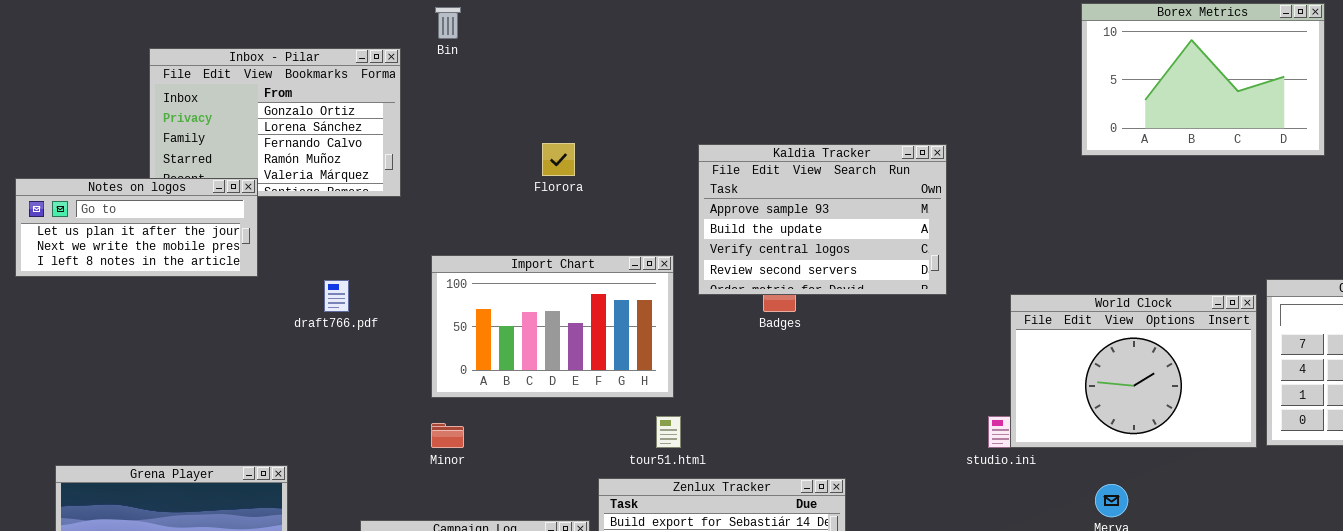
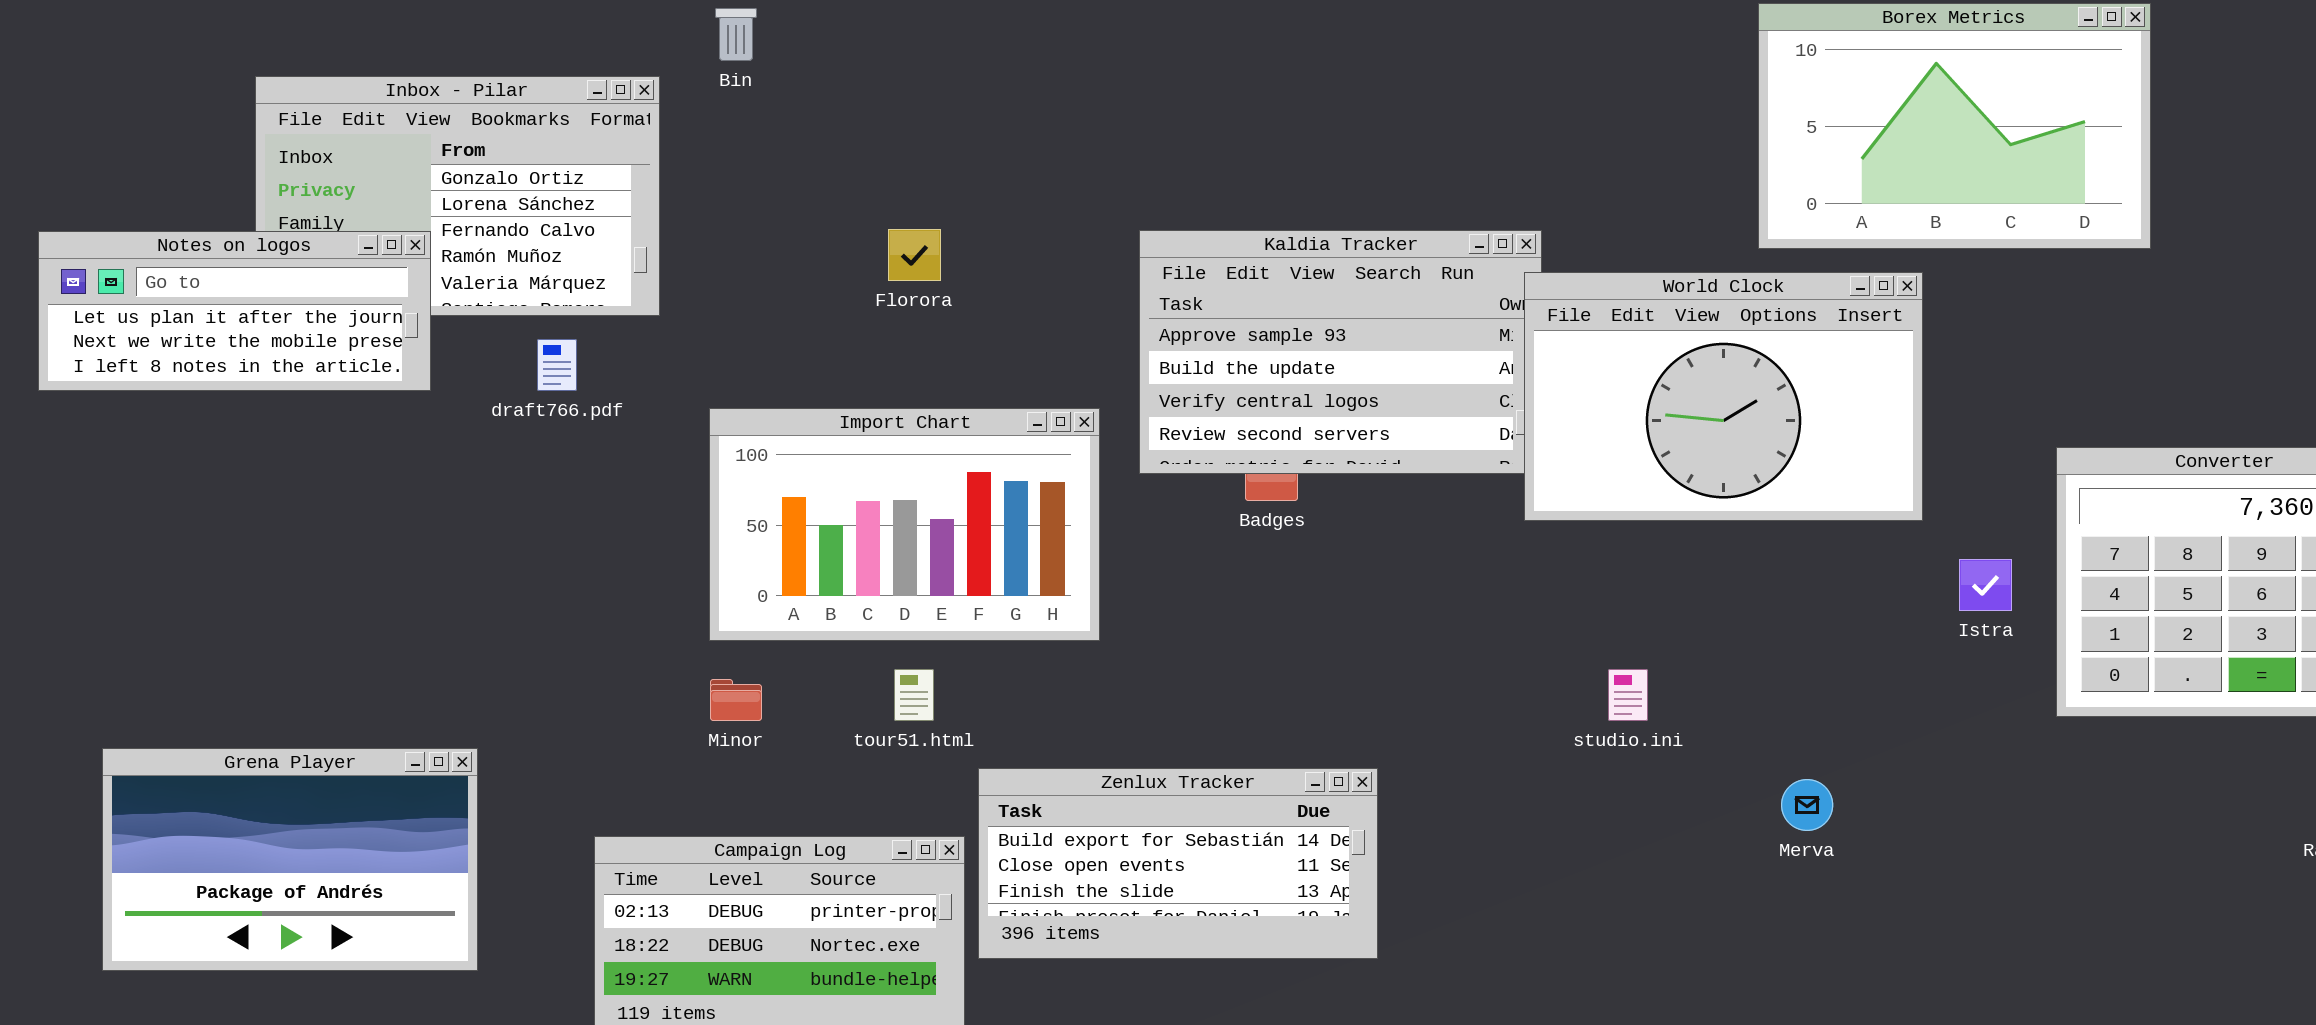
Notes on logos: [15,178,258,277] -> [38,231,431,391], moved
draft766.pdf: [324,280,349,312] -> [537,339,577,391], moved
World Clock: [1010,294,1257,448] -> [1524,272,1923,521], moved
tour51.html: [656,416,681,448] -> [894,669,934,721], moved

